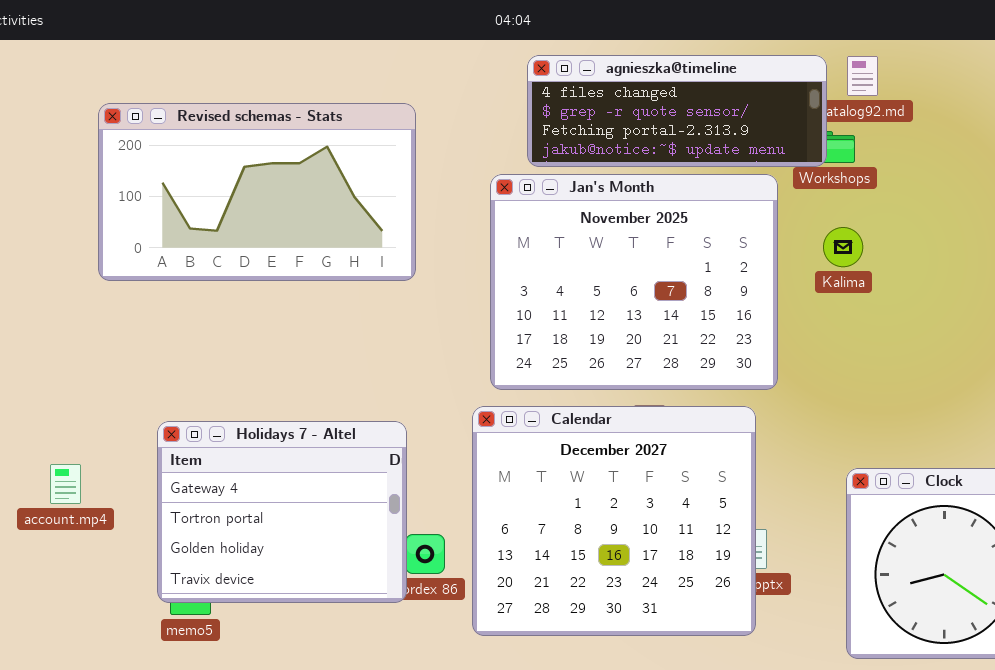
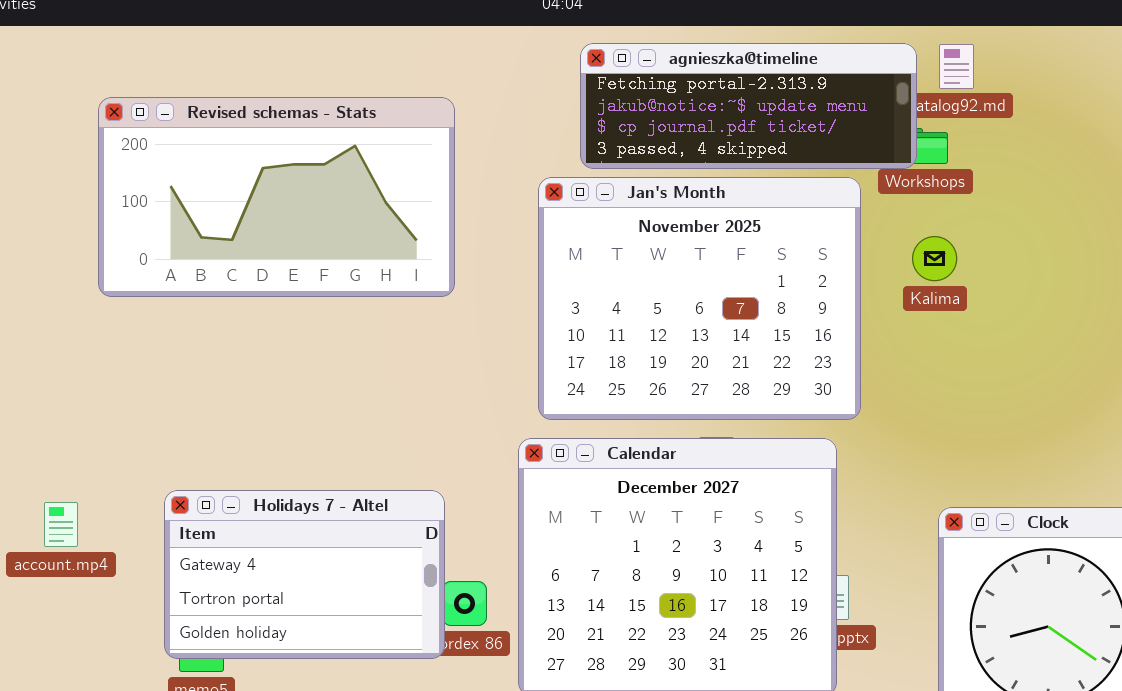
agnieszka@timeline: [527,55,827,167] -> [580,43,917,169], scrolled down 2 rows
Holidays 7 - Altel: [157,421,407,603] -> [164,490,445,659], resized

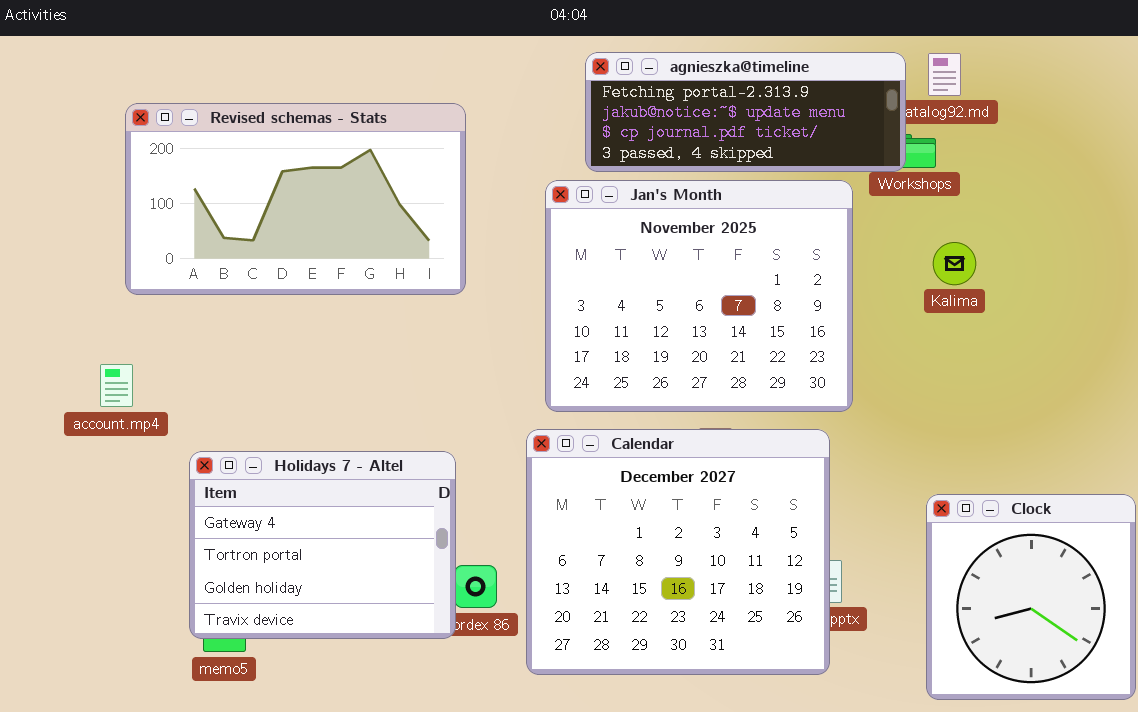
Kalima: [912,236,957,281] -> [933,242,976,285], moved
Holidays 7 - Altel: [164,490,445,659] -> [189,451,456,639], resized
account.mp4: [44,502,78,547] -> [100,364,133,407], moved

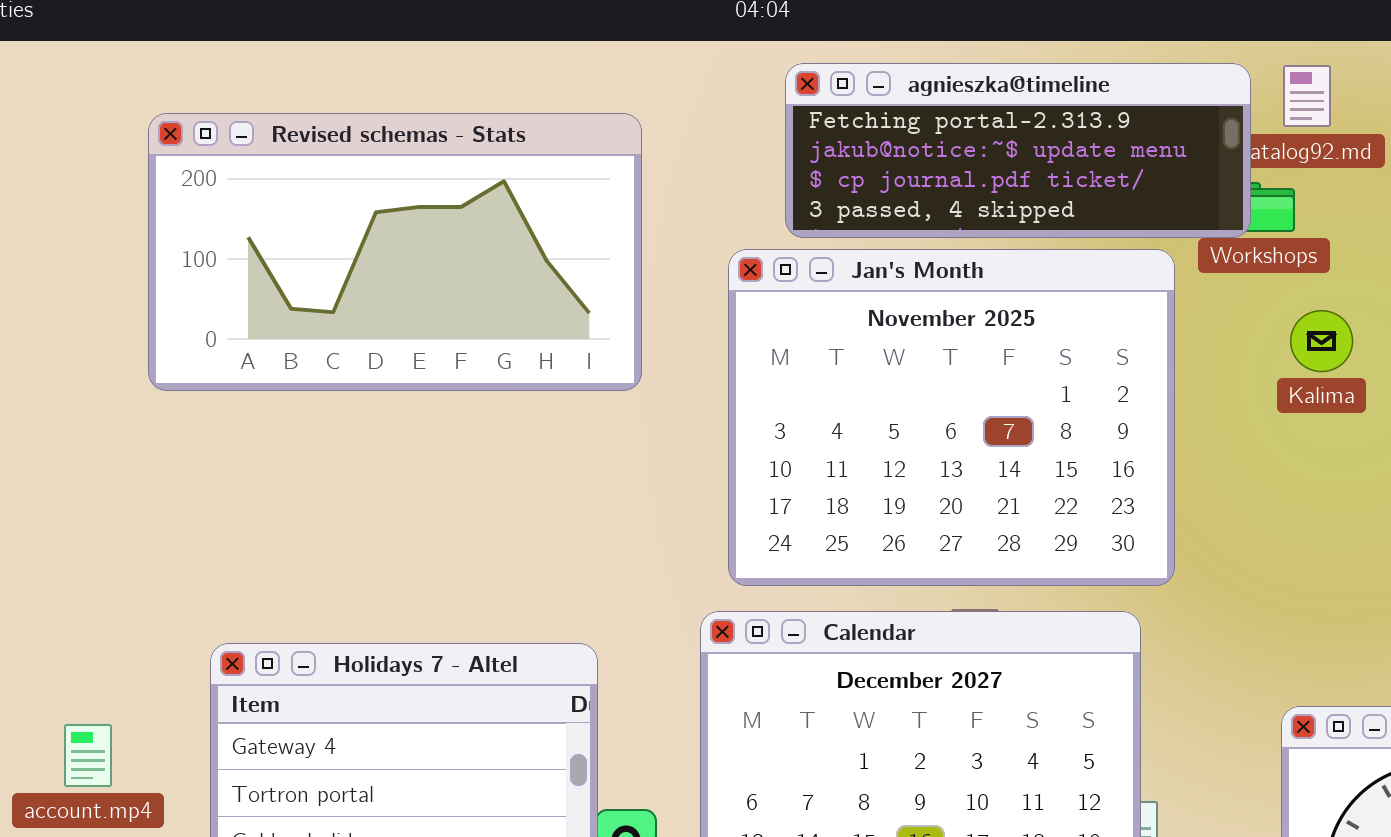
Revised schemas - Stats: [125,103,466,295] -> [148,113,642,391], moved
Kalima: [933,242,976,285] -> [1290,310,1353,372], moved
account.mp4: [100,364,133,407] -> [64,724,112,787], moved

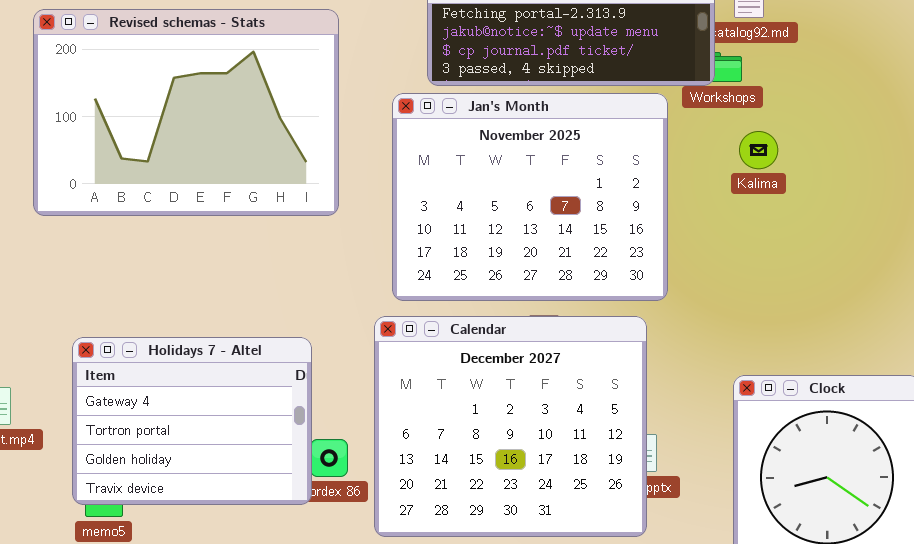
Revised schemas - Stats: [148,113,642,391] -> [33,9,339,216], resized

